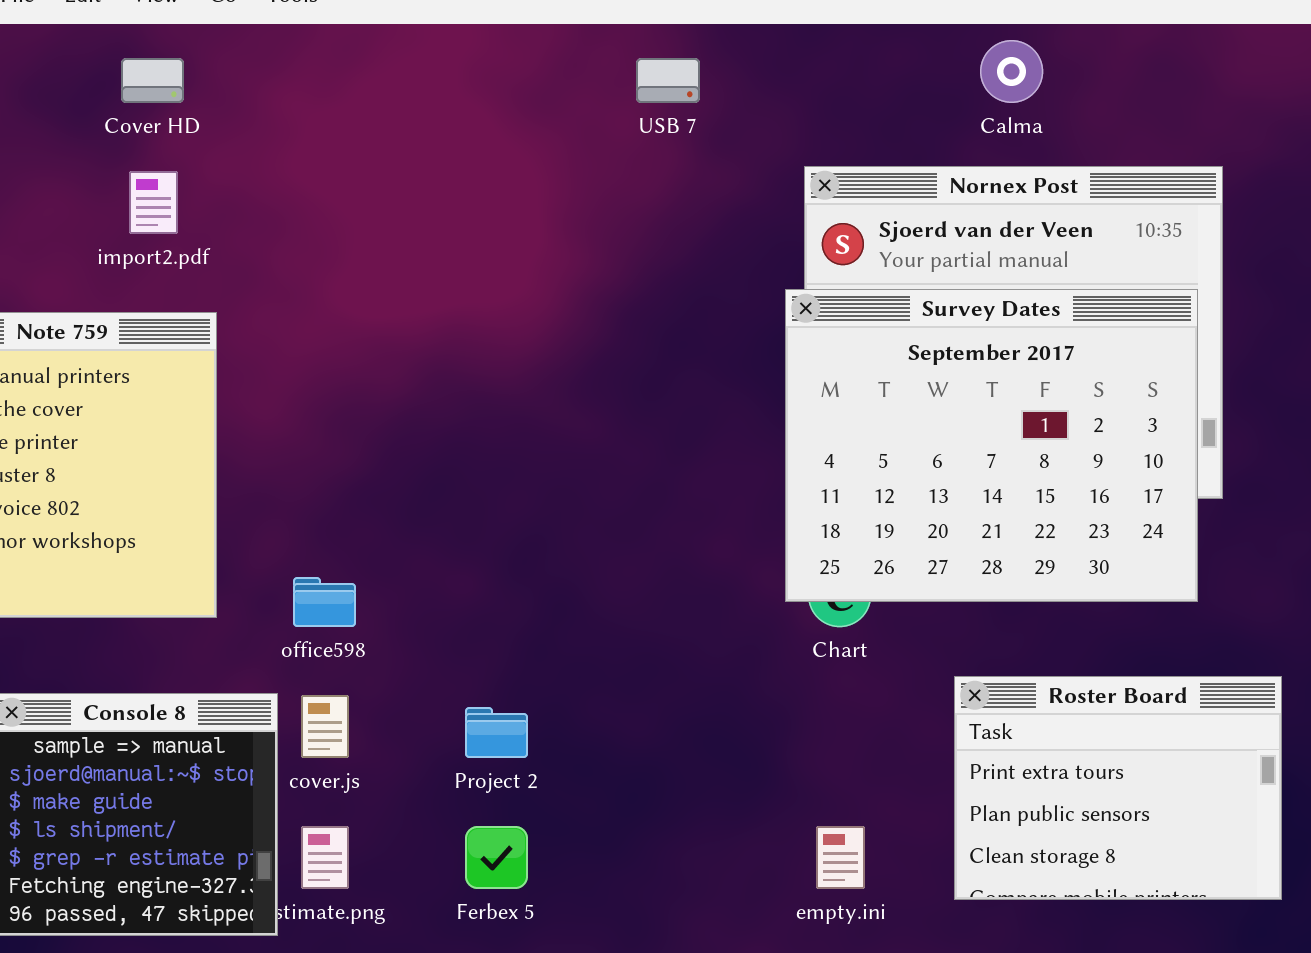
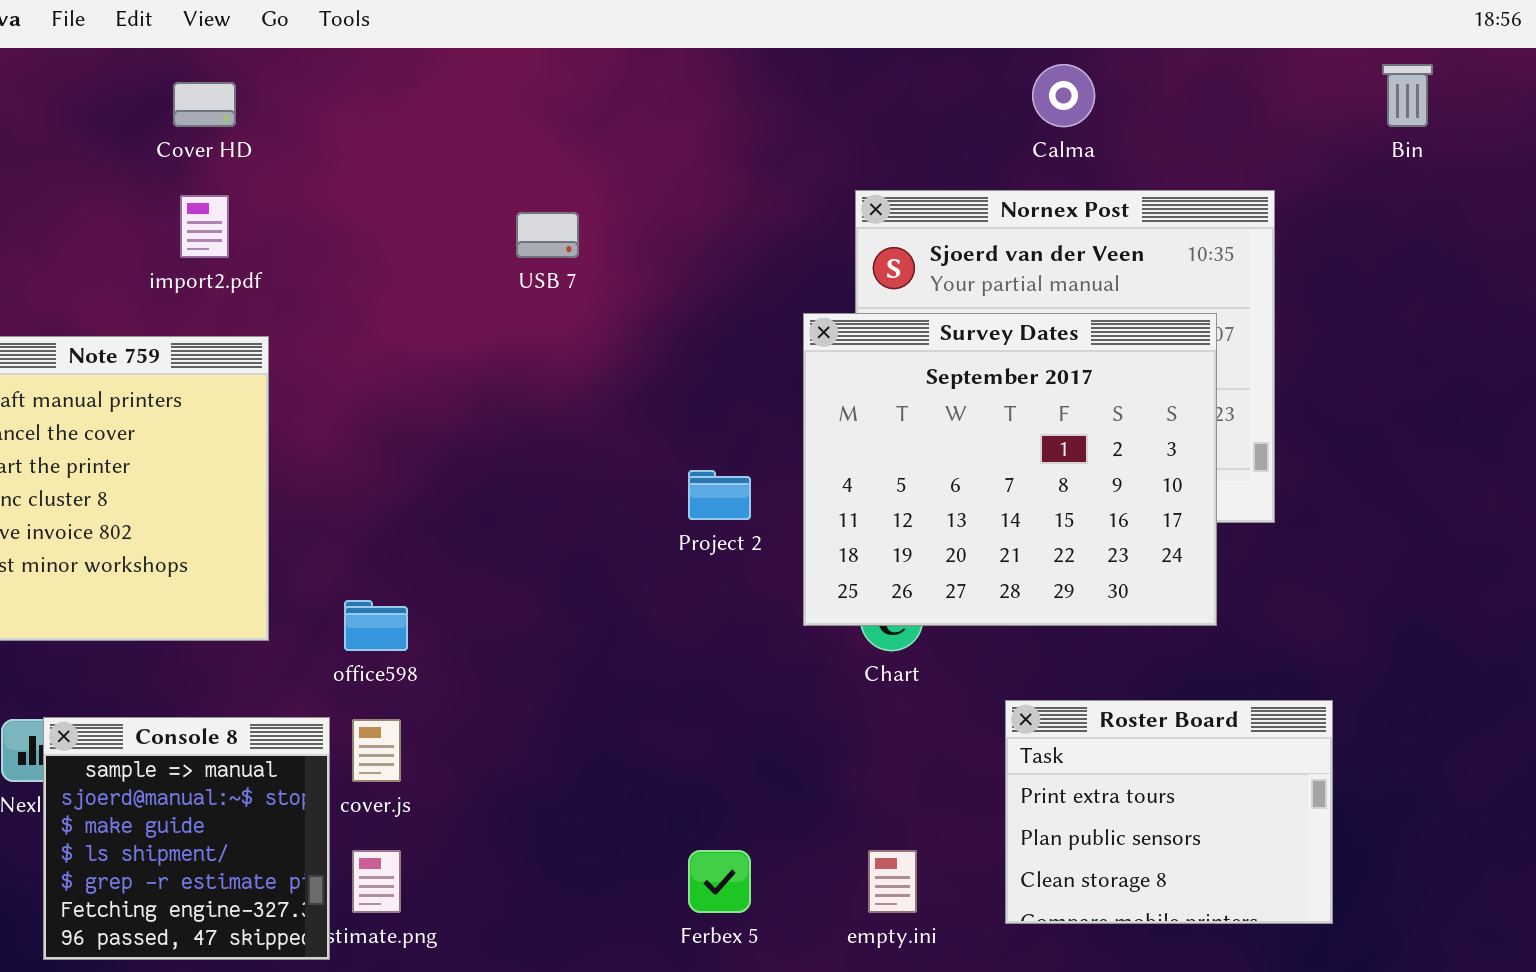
USB 7: [636,58,700,103] -> [516,212,579,258], moved
Survey Dates: [785,289,1198,602] -> [803,313,1217,626], moved
Project 2: [465,707,528,758] -> [688,470,751,520], moved
Ferbex 5: [465,826,528,889] -> [688,850,751,913], moved

